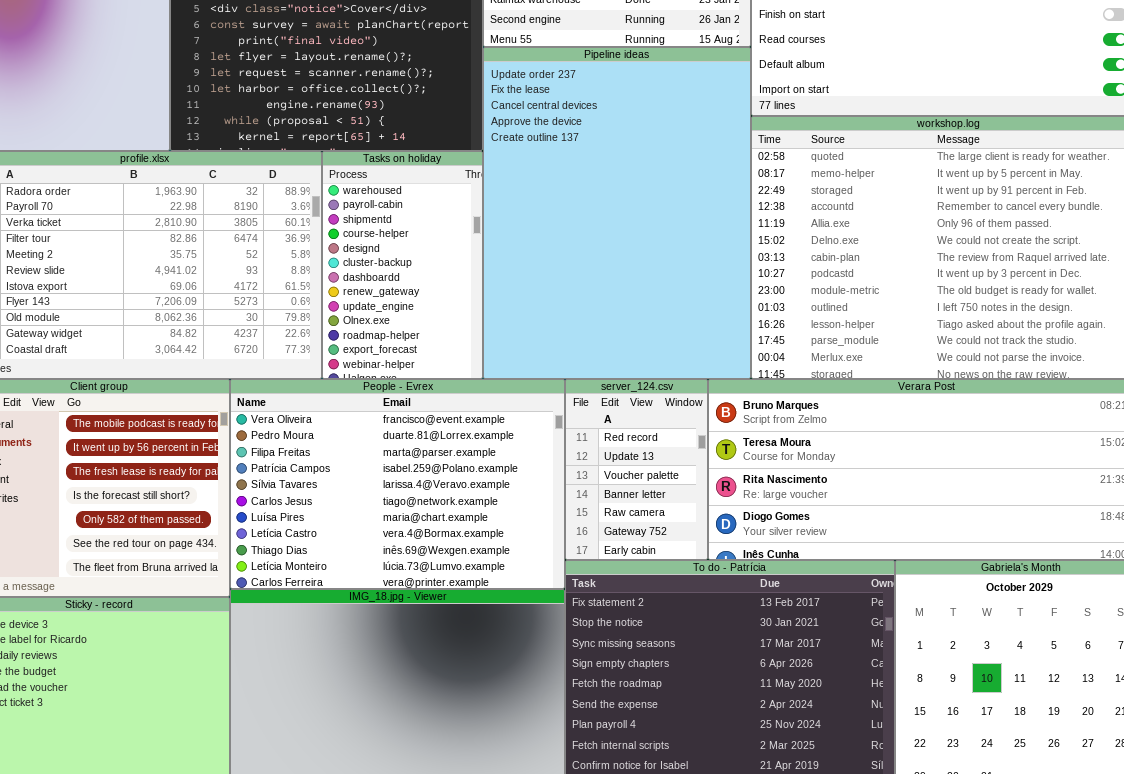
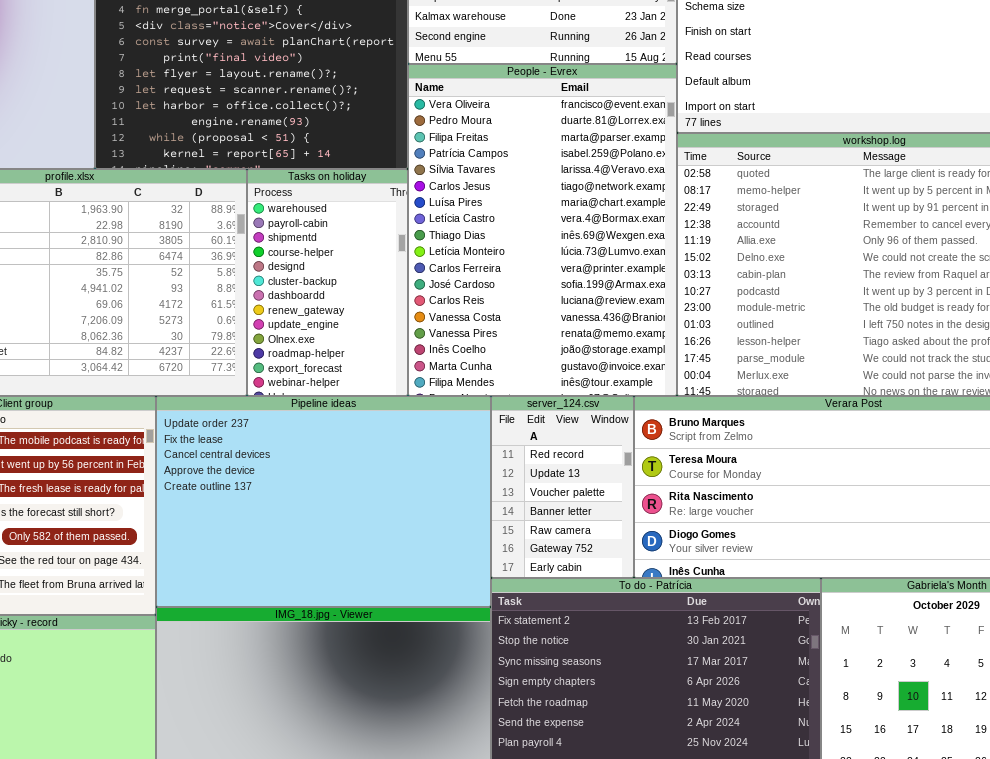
Pipeline ideas: [483,47,751,379] -> [156,396,491,607], moved, resized
People - Evrex: [230,379,565,589] -> [408,64,677,396], moved, resized

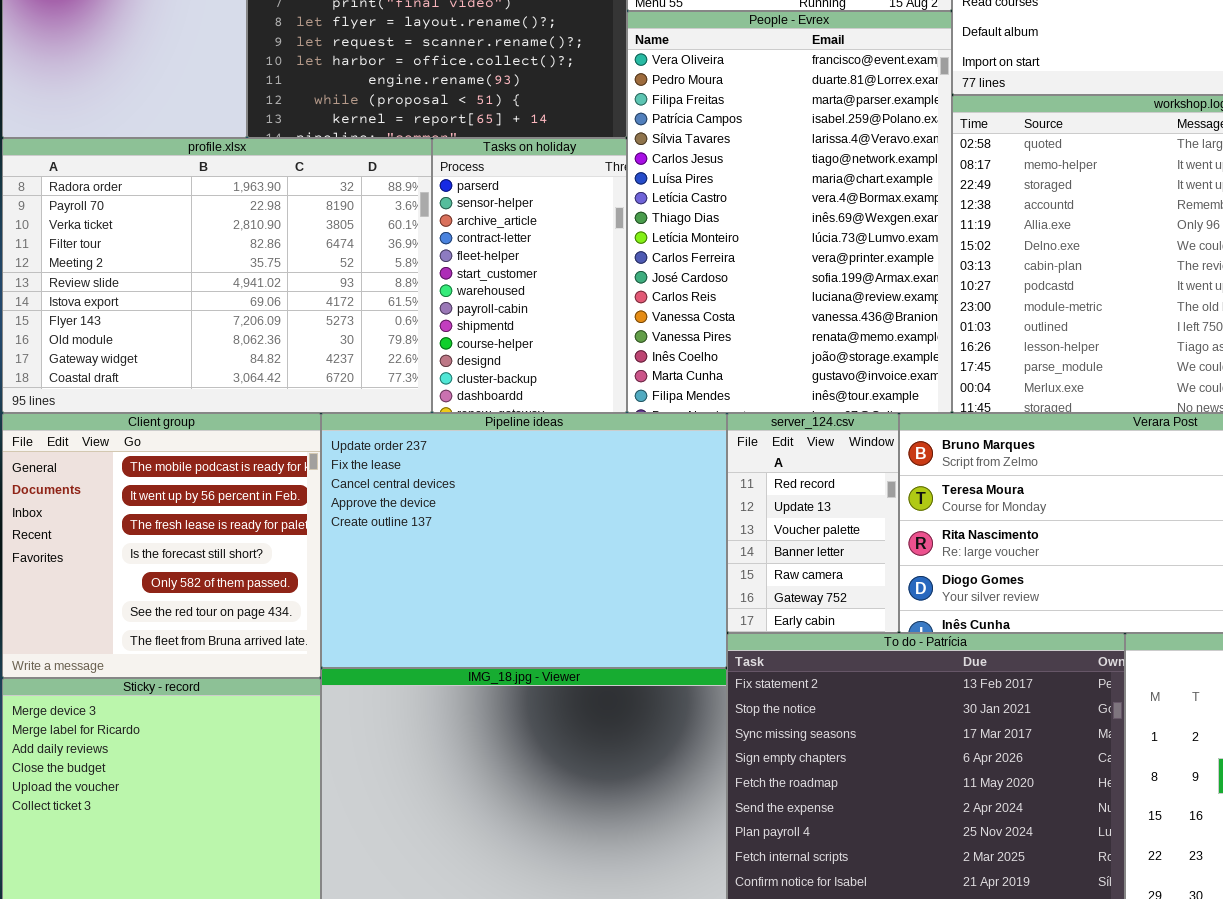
Tasks on holiday: [247,169,408,396] -> [432,138,627,413], scrolled up 6 rows

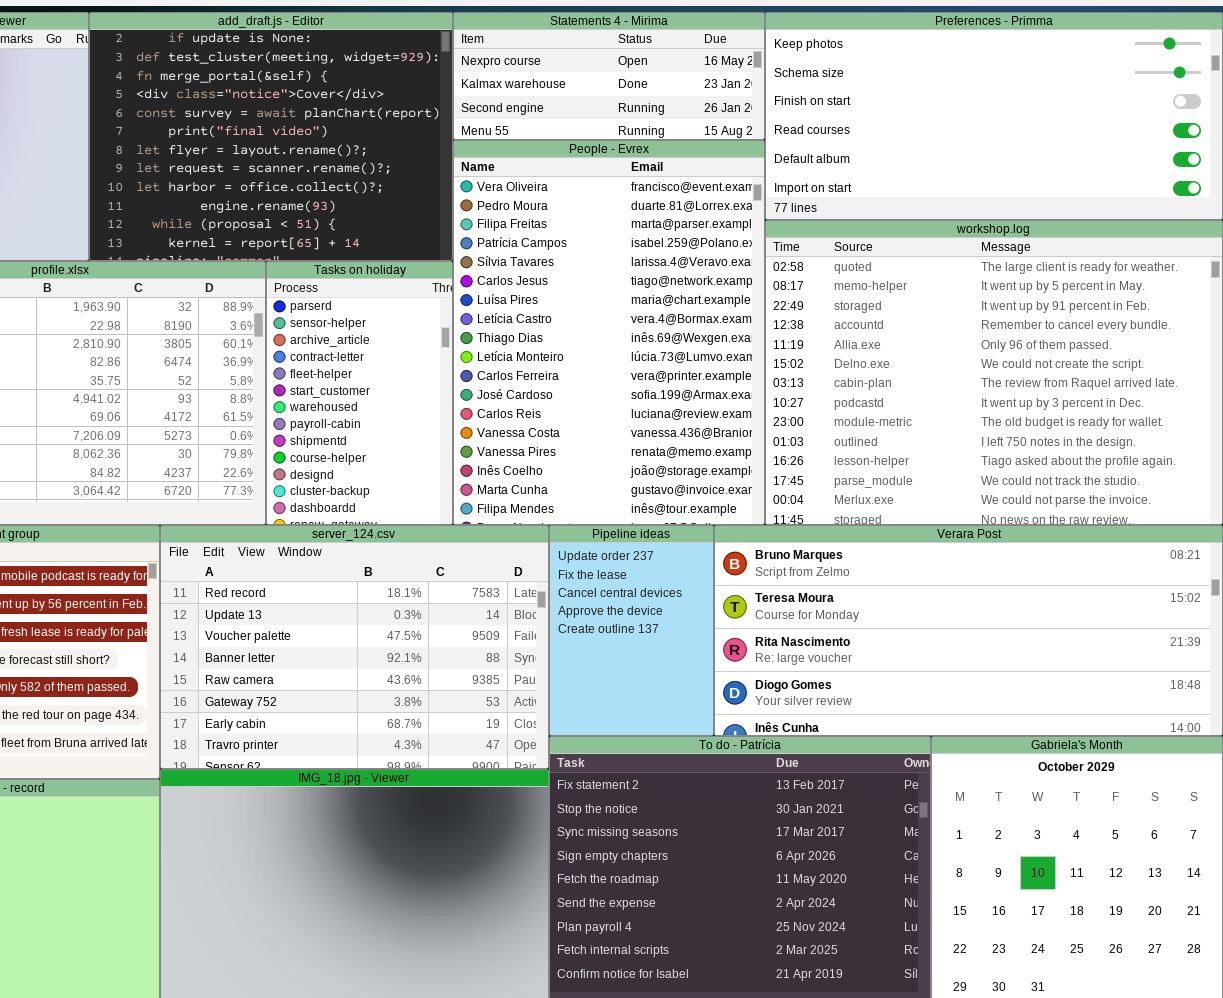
Pipeline ideas: [321,413,727,668] -> [549,525,714,736], moved, resized
server_124.csv: [727,413,899,633] -> [160,525,549,769], moved, resized

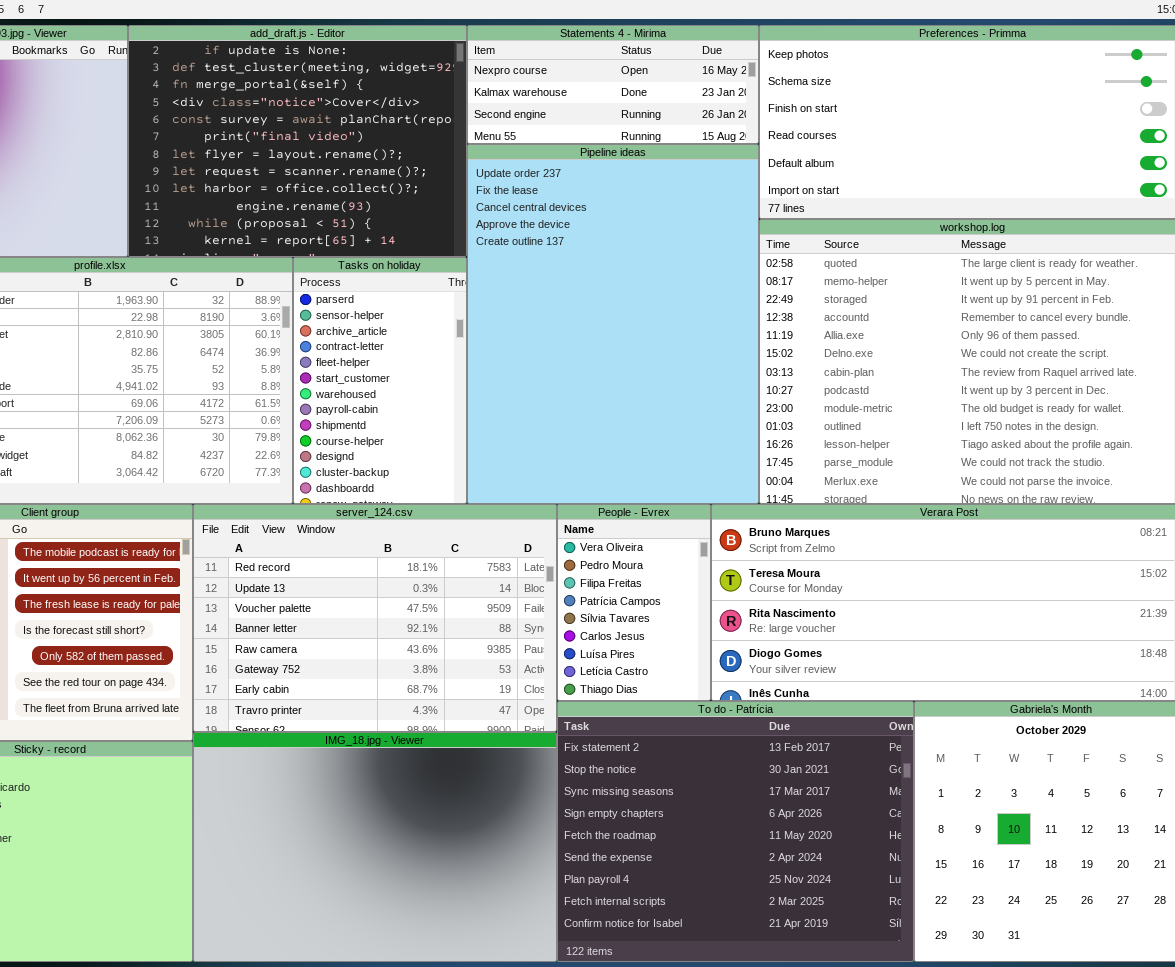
People - Evrex: [453,140,765,525] -> [557,504,711,701], moved, resized
Pipeline ideas: [549,525,714,736] -> [467,144,759,504], moved, resized

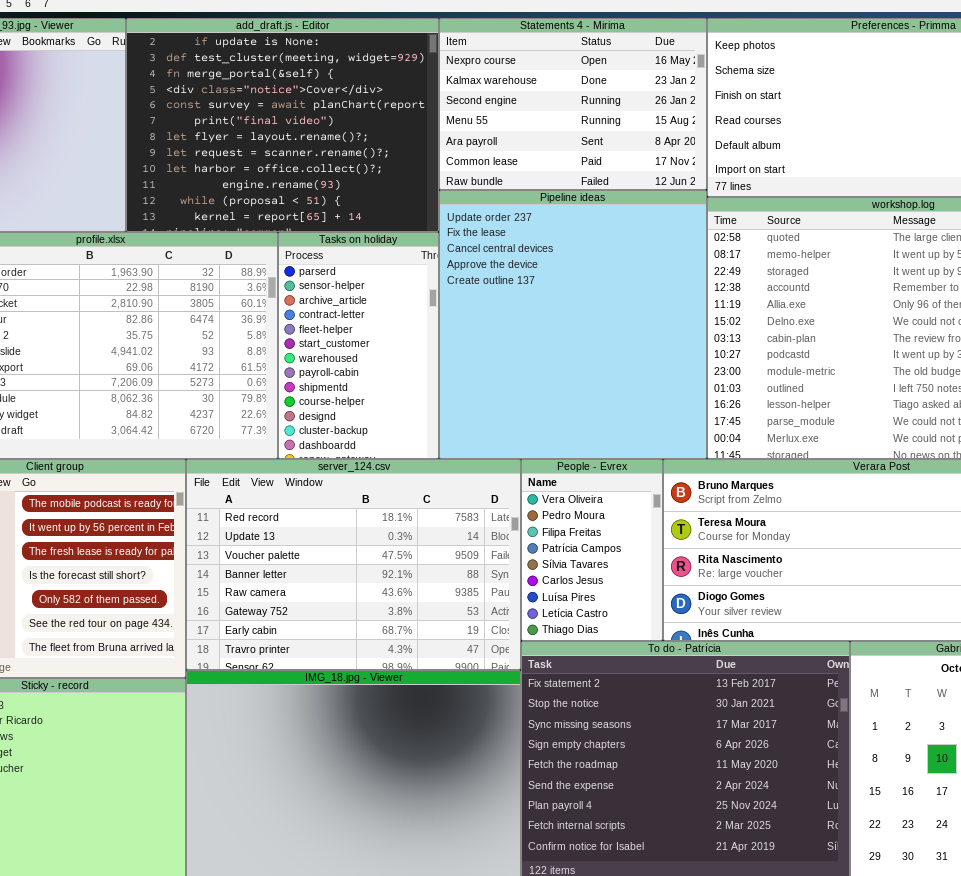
Statements 4 - Mirima: [467,25,759,144] -> [439,18,707,190], resized
Pipeline ideas: [467,144,759,504] -> [439,190,707,459], resized

